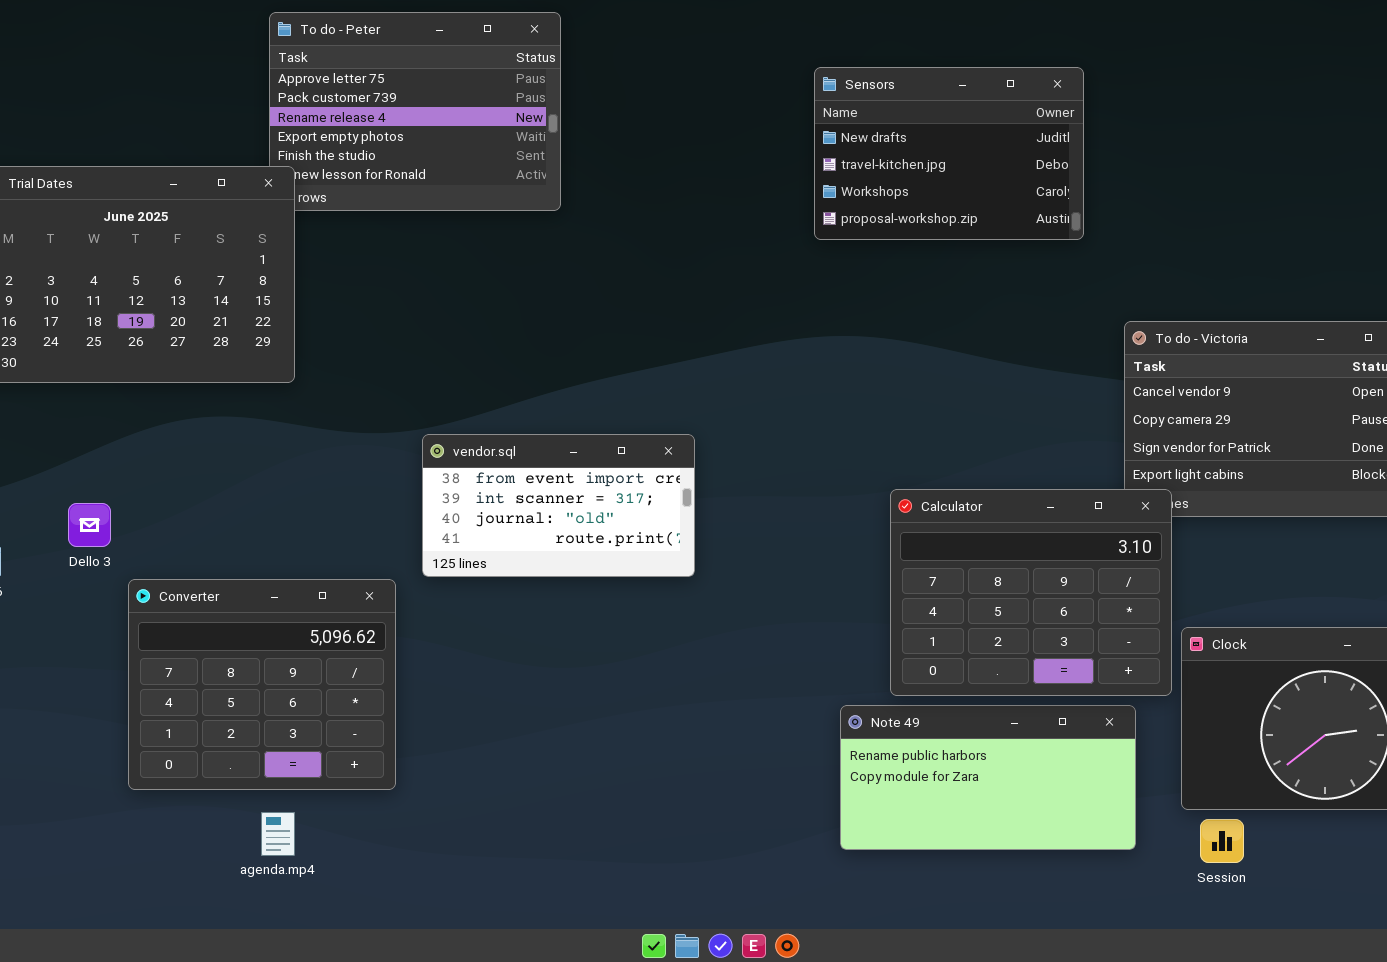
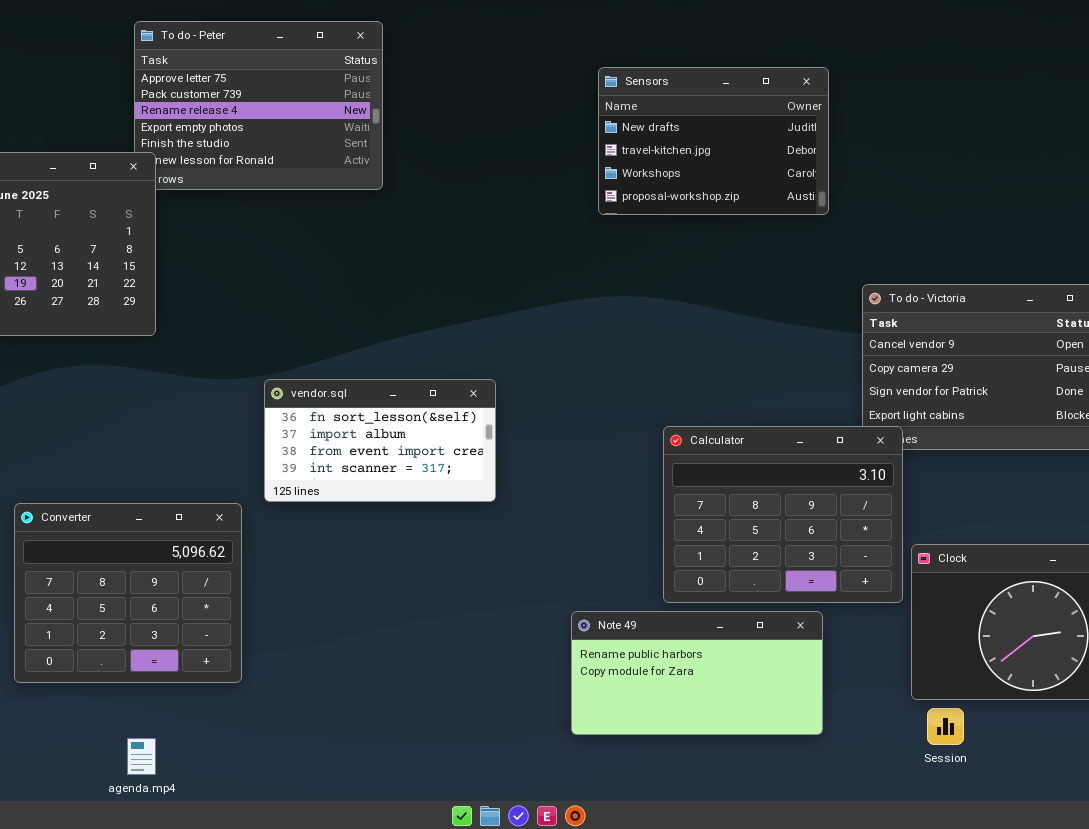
vendor.sql: [422,434,695,577] -> [264,379,496,502], scrolled up 2 rows
Note 49: [840,705,1136,850] -> [571,611,823,735], moved
agenda.mp4: [261,812,295,856] -> [127,738,156,775], moved

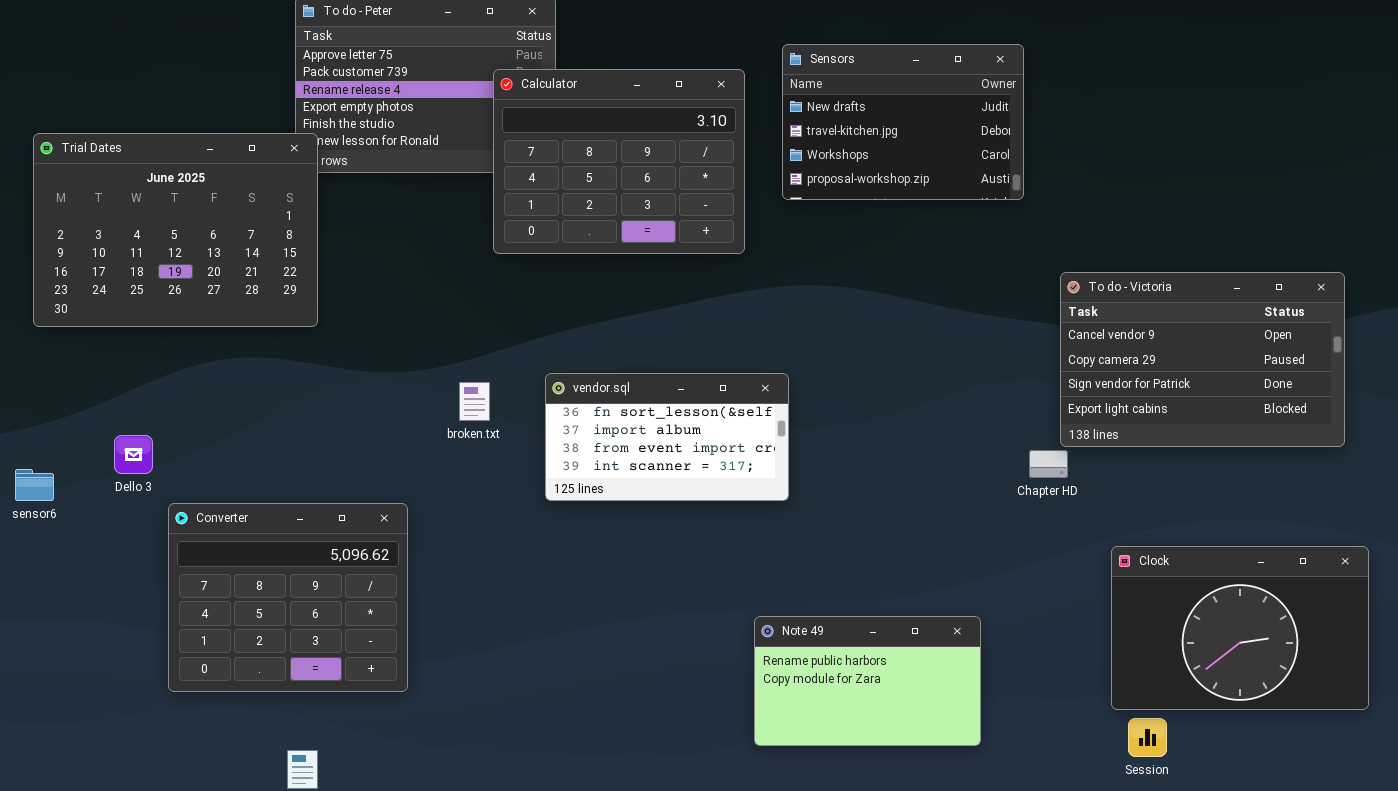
vendor.sql: [264,379,496,502] -> [545,373,789,501], moved
Calculator: [663,426,903,603] -> [493,69,745,254], moved
Note 49: [571,611,823,735] -> [754,616,981,746], resized

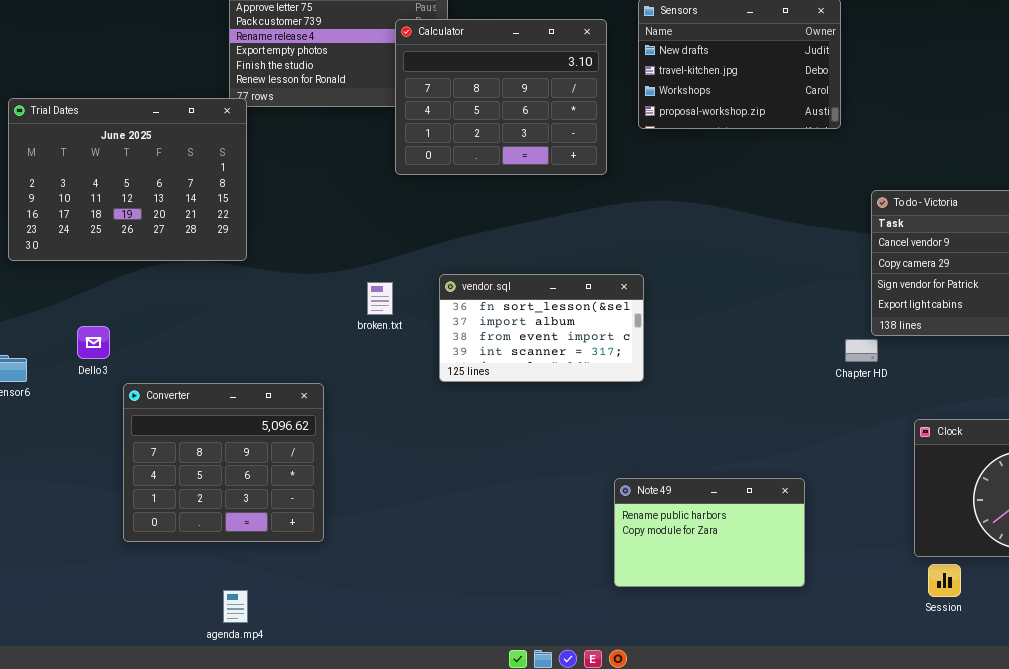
Trial Dates: [33,133,318,327] -> [8,98,247,261], moved

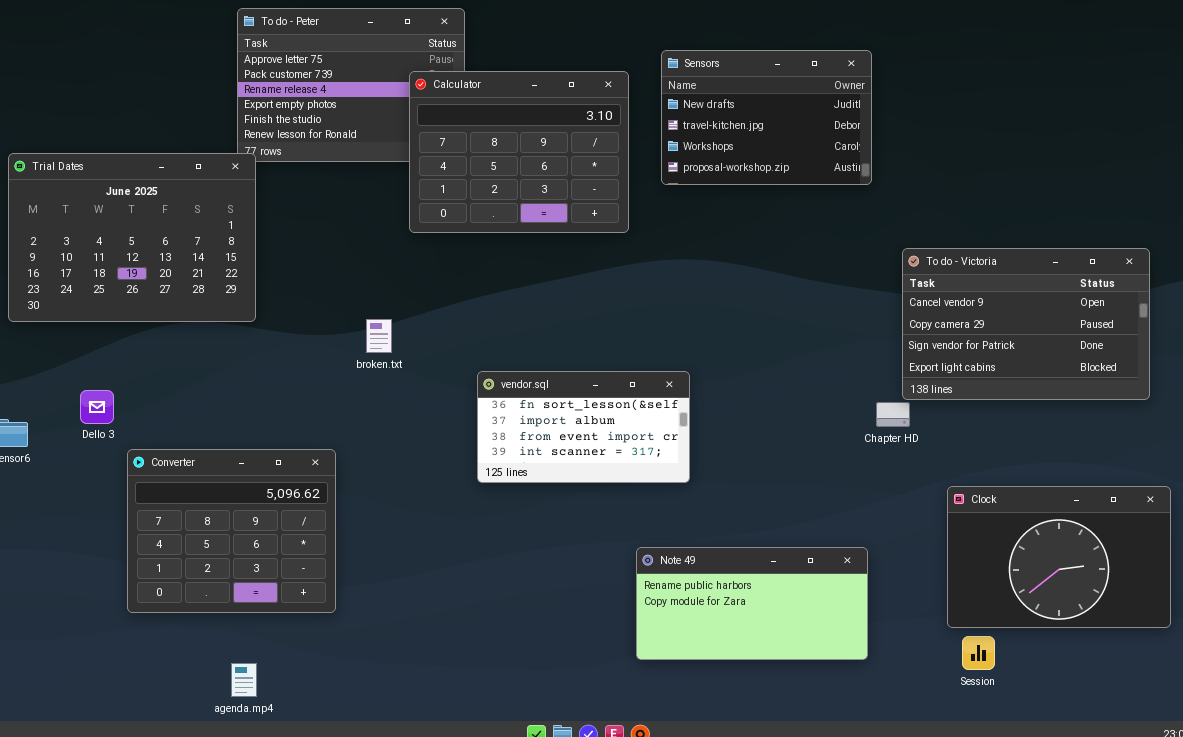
vendor.sql: [439,274,644,382] -> [477,371,690,483], moved
broken.txt: [367,282,393,315] -> [366,319,392,353], moved
Note 49: [614,478,805,587] -> [636,547,868,660], resized

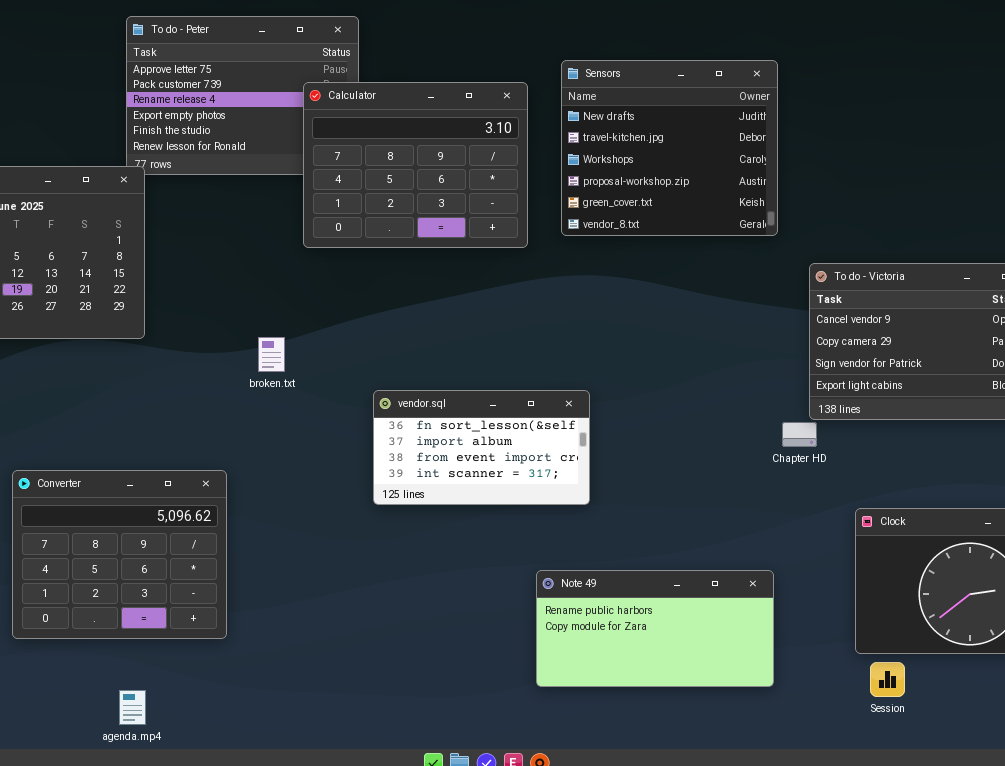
Sensors: [661,50,872,185] -> [561,60,778,236], resized

